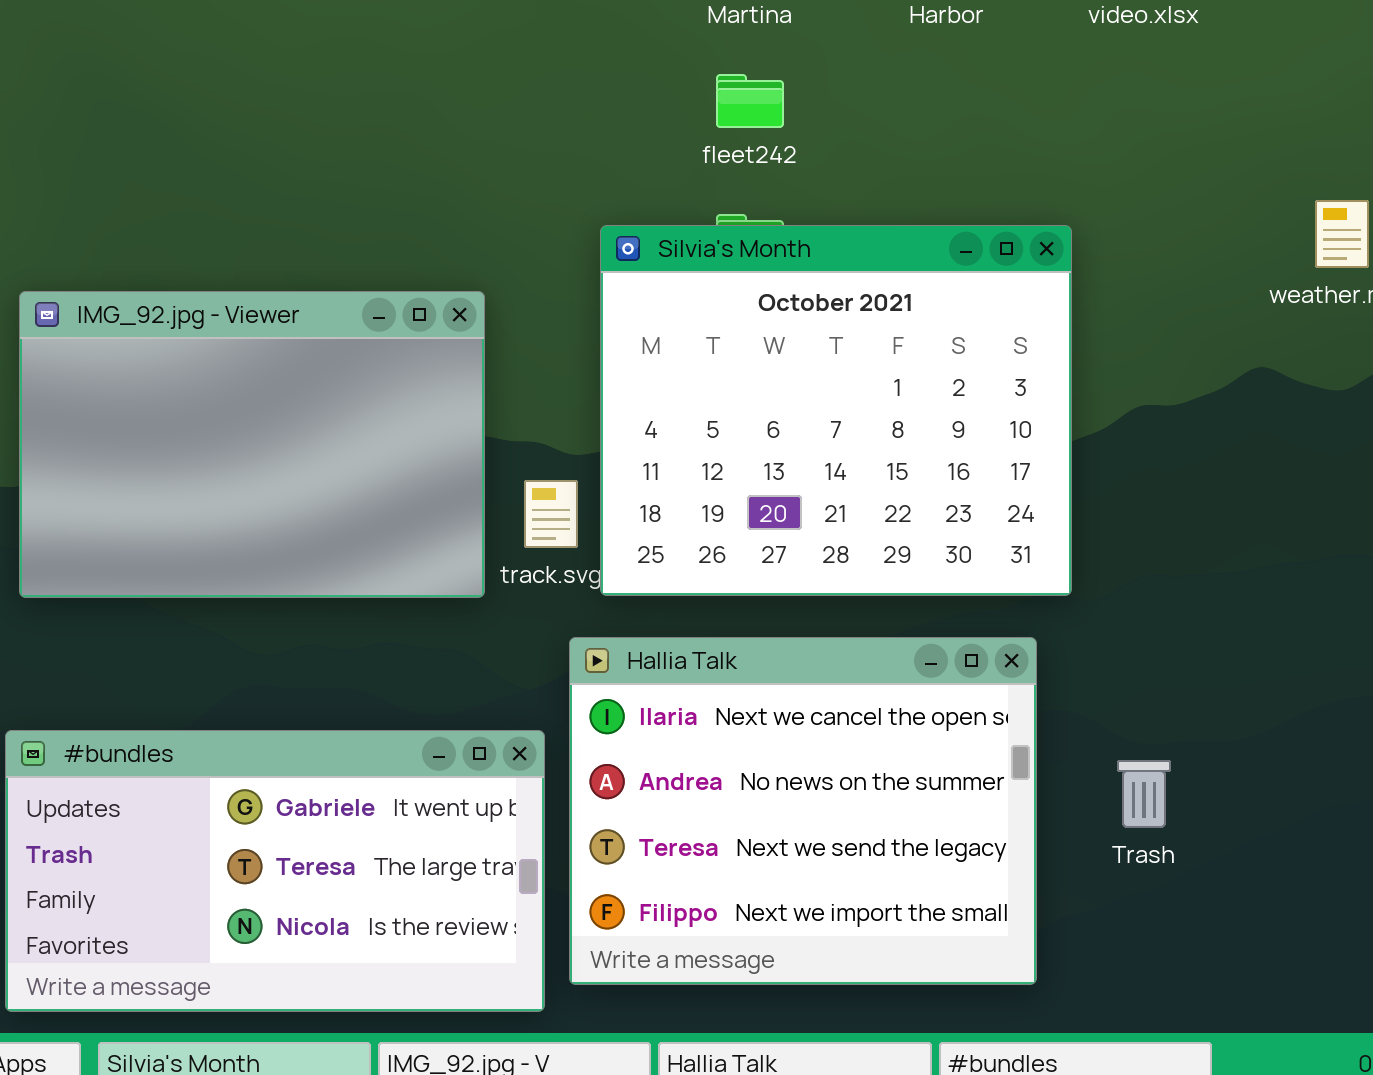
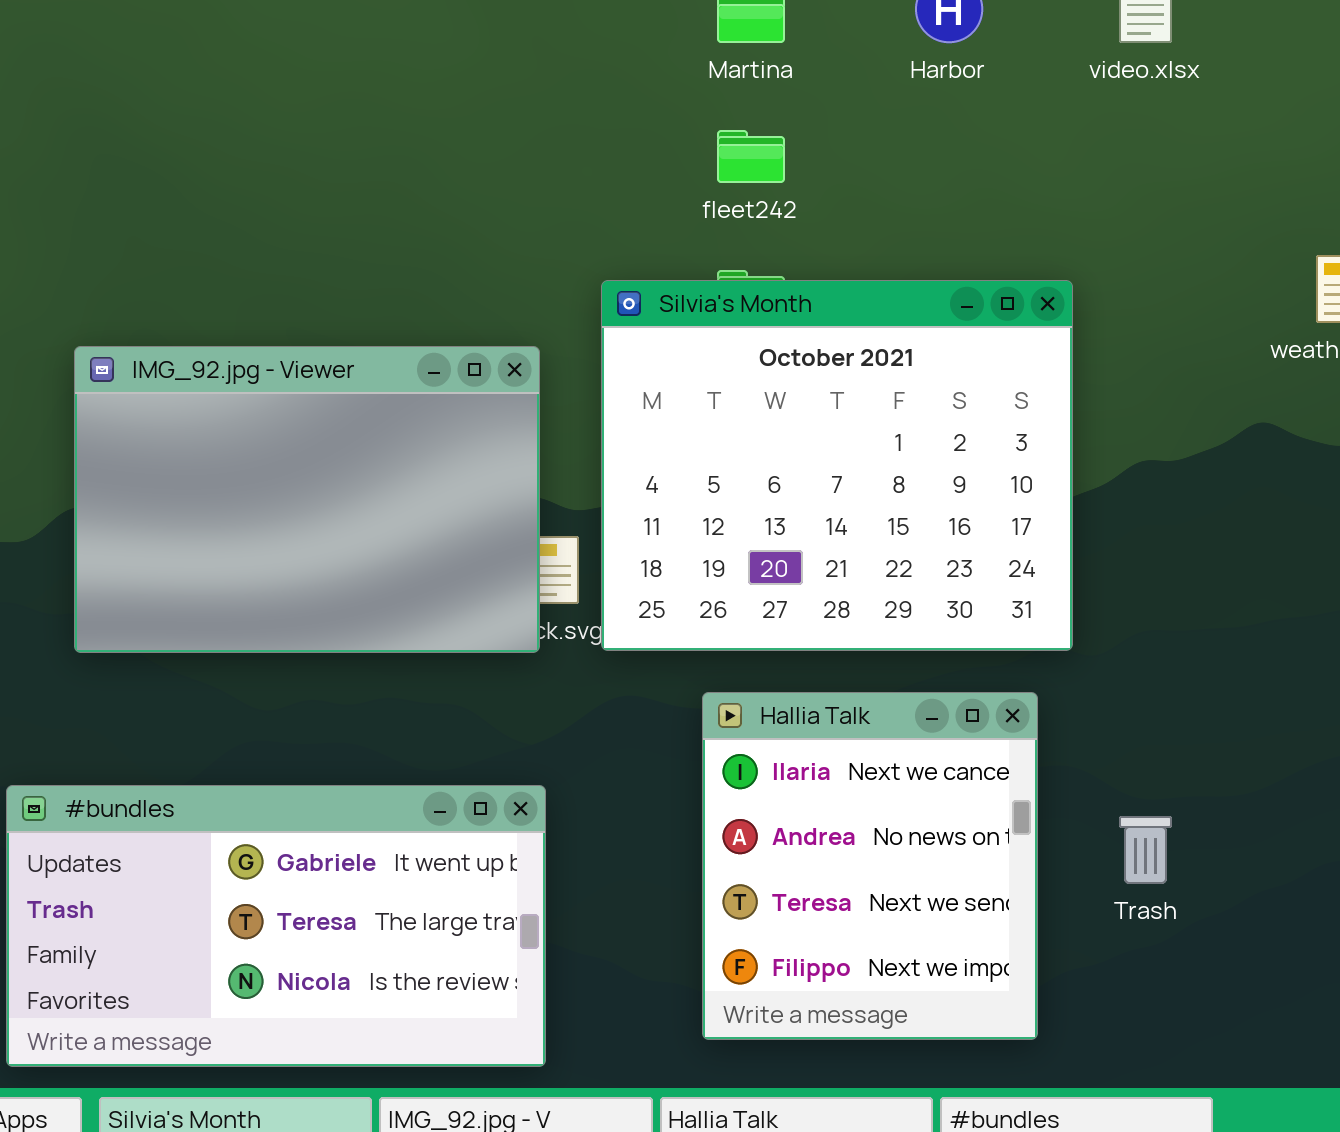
IMG_92.jpg - Viewer: [19,291,485,598] -> [74,346,540,653], moved
Hallia Talk: [569,637,1037,985] -> [702,692,1038,1040], resized

